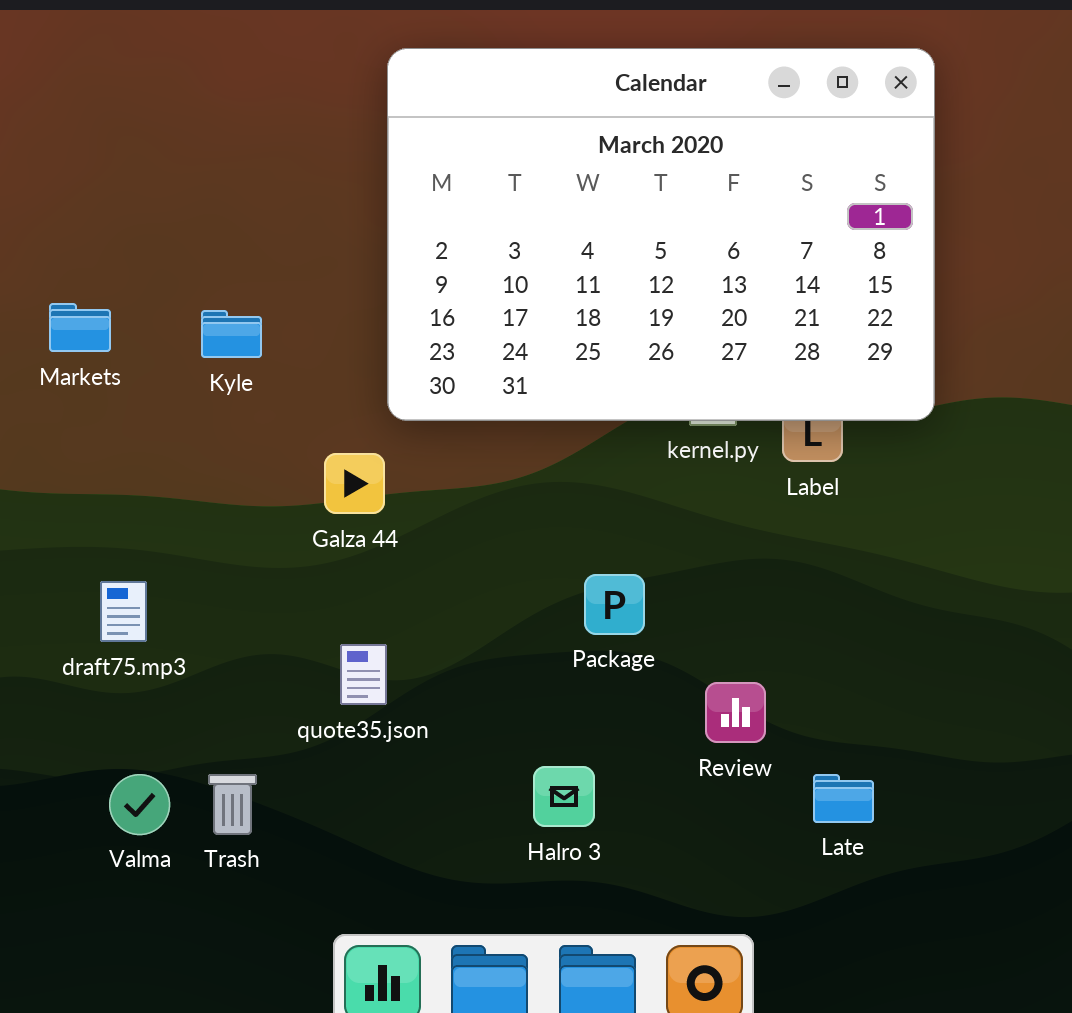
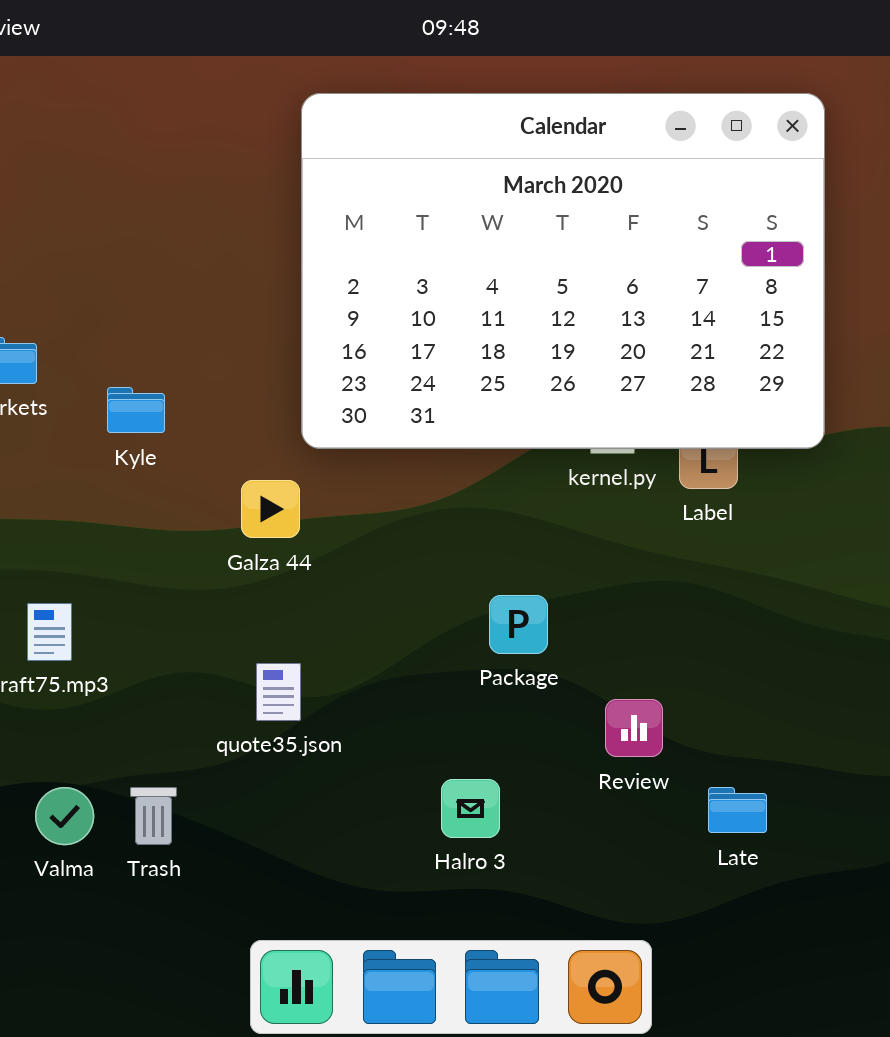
Kyle: [201,310,262,358] -> [107,387,165,433], moved

